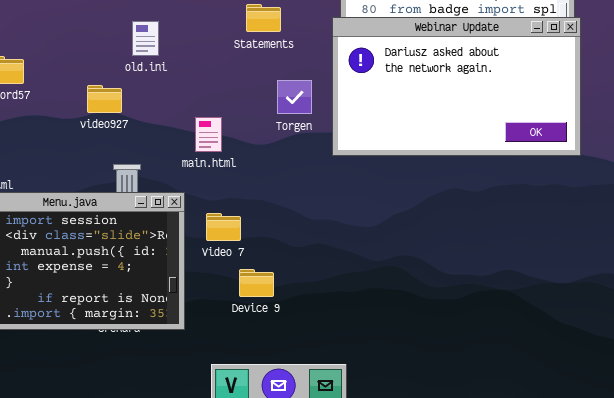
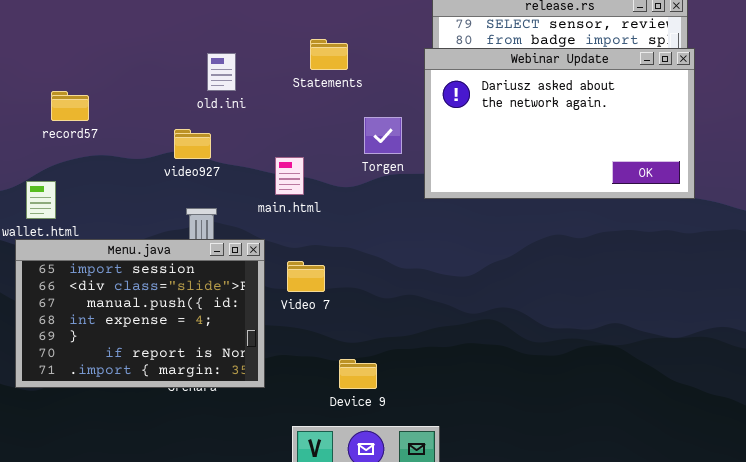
Statements: [246,4,281,32] -> [310,39,348,70], moved
video927: [87,85,122,113] -> [174,129,211,159], moved
Device 9: [239,269,274,297] -> [339,359,377,389], moved

